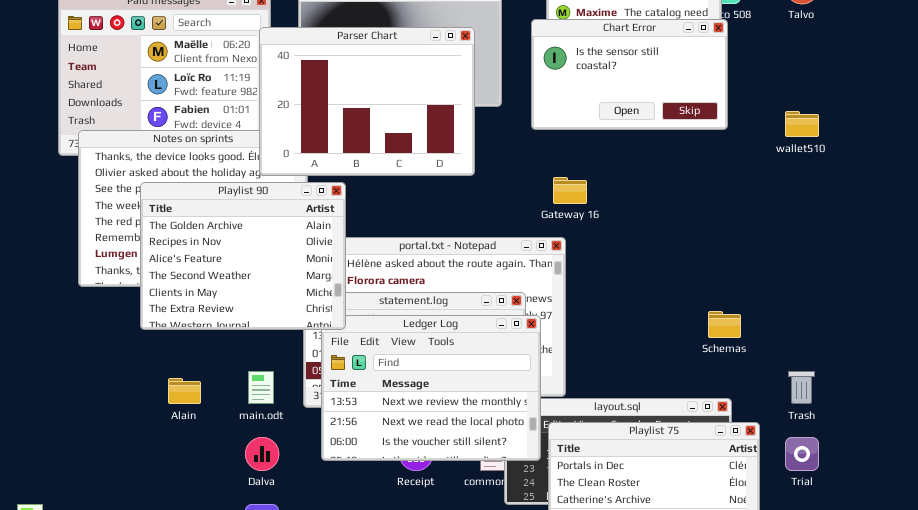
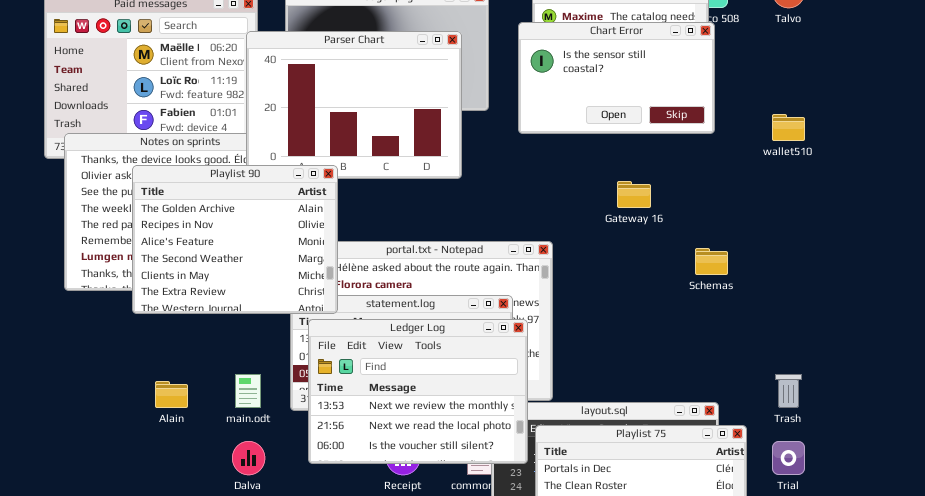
Gateway 16: [553,177,587,204] -> [617,181,651,208], moved
Playlist 90: [140,182,346,330] -> [132,165,338,314], moved
Schemas: [708,311,741,338] -> [695,248,728,275], moved

